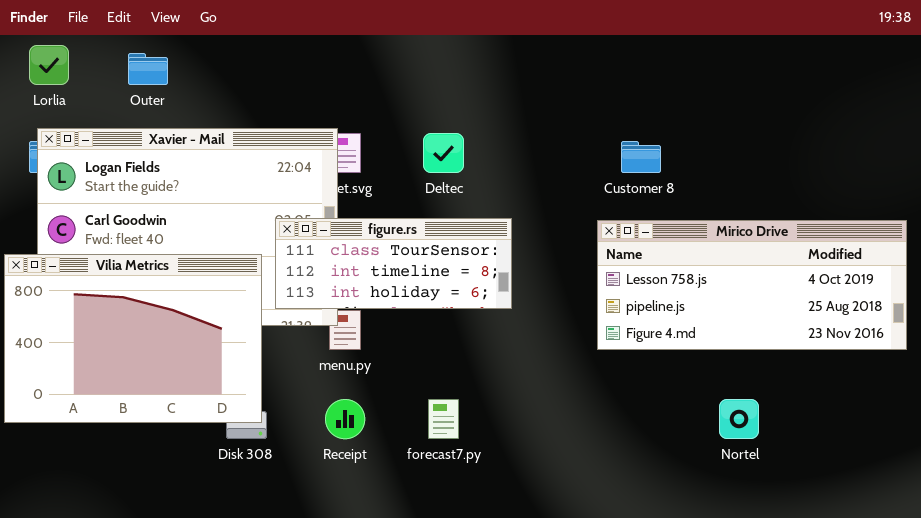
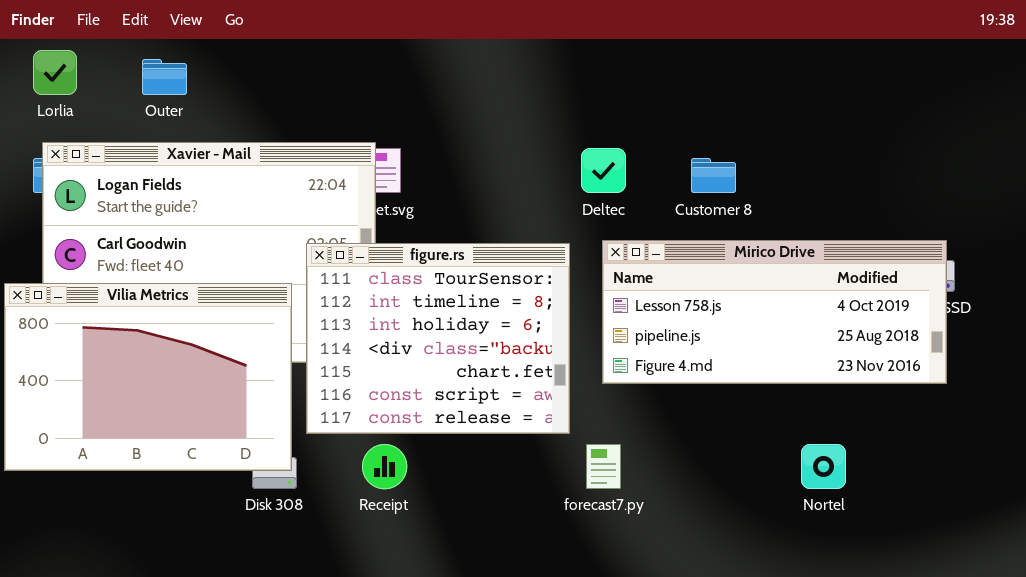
Deltec: [423,133,464,173] -> [581,148,626,193], moved
figure.rs: [275,218,512,309] -> [306,243,570,434], resized
Mirico Drive: [597,220,907,350] -> [602,240,947,384], moved
forecast7.py: [428,399,459,439] -> [586,444,621,489], moved

